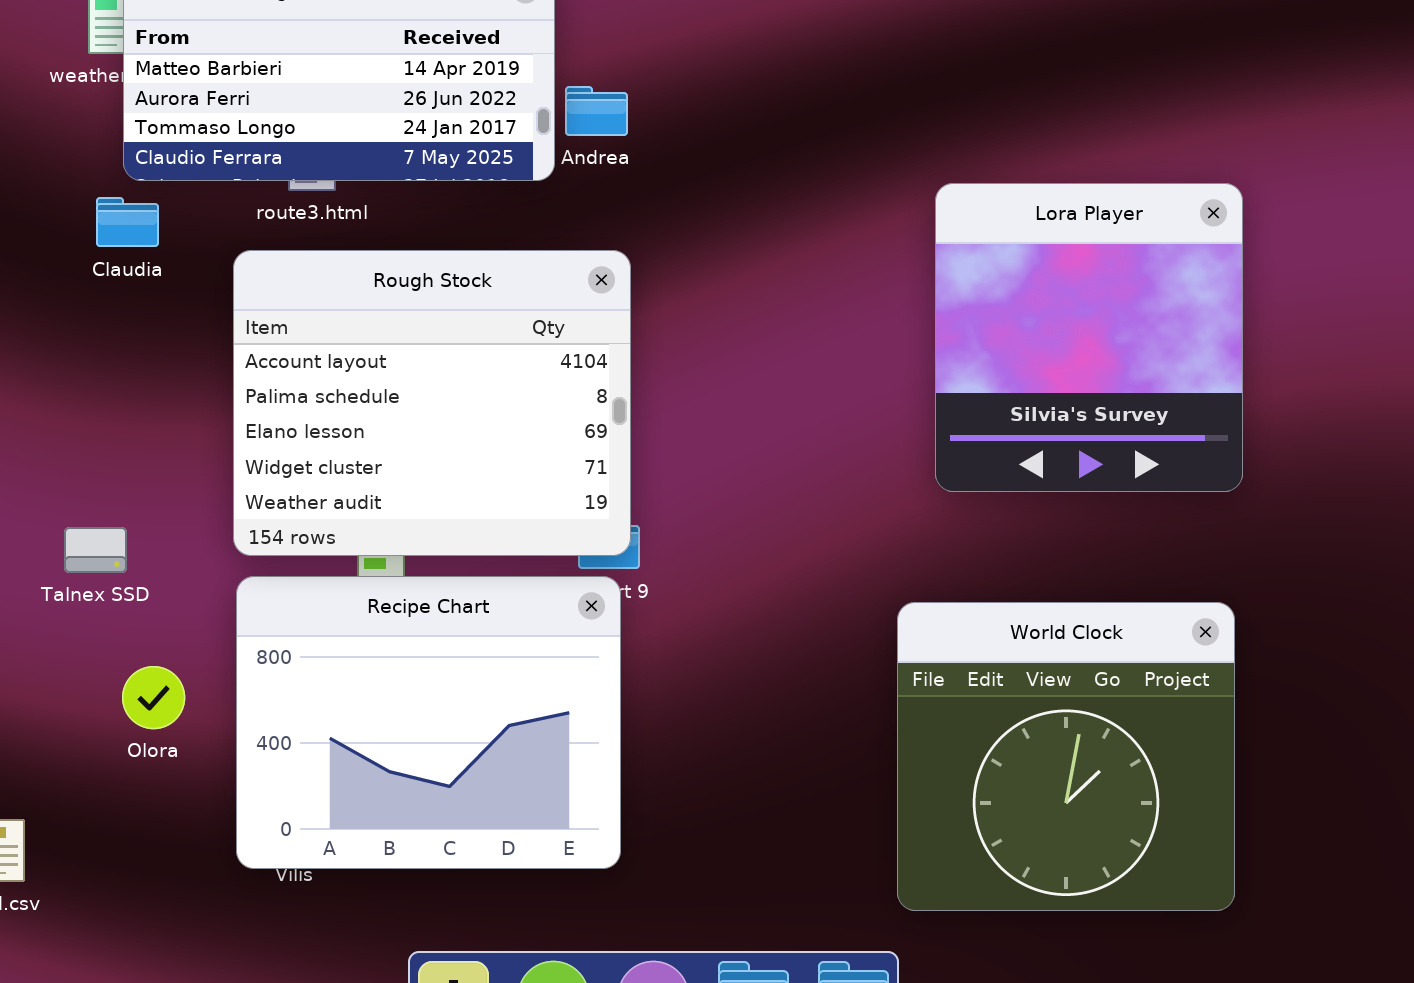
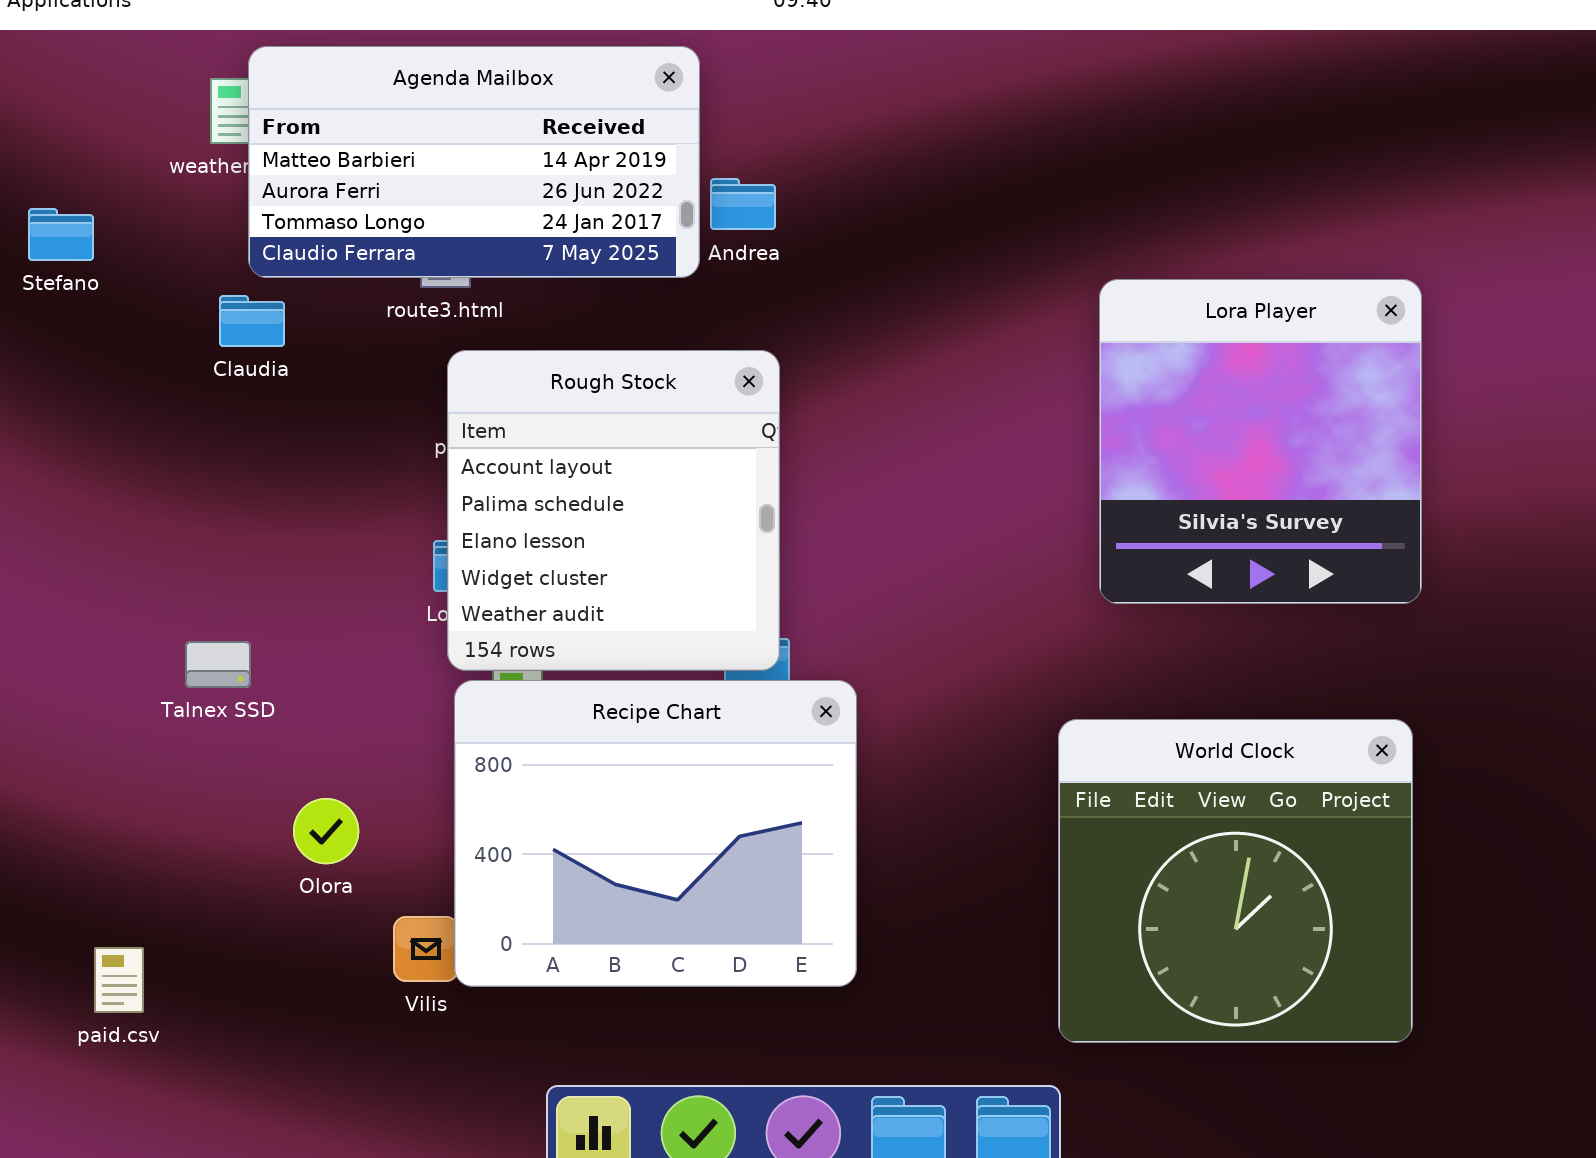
Rough Stock: [233,250,631,556] -> [447,350,780,671], resized
Recipe Chart: [236,576,621,869] -> [454,680,857,987], moved
Olora: [122,666,185,729] -> [293,798,359,864], moved

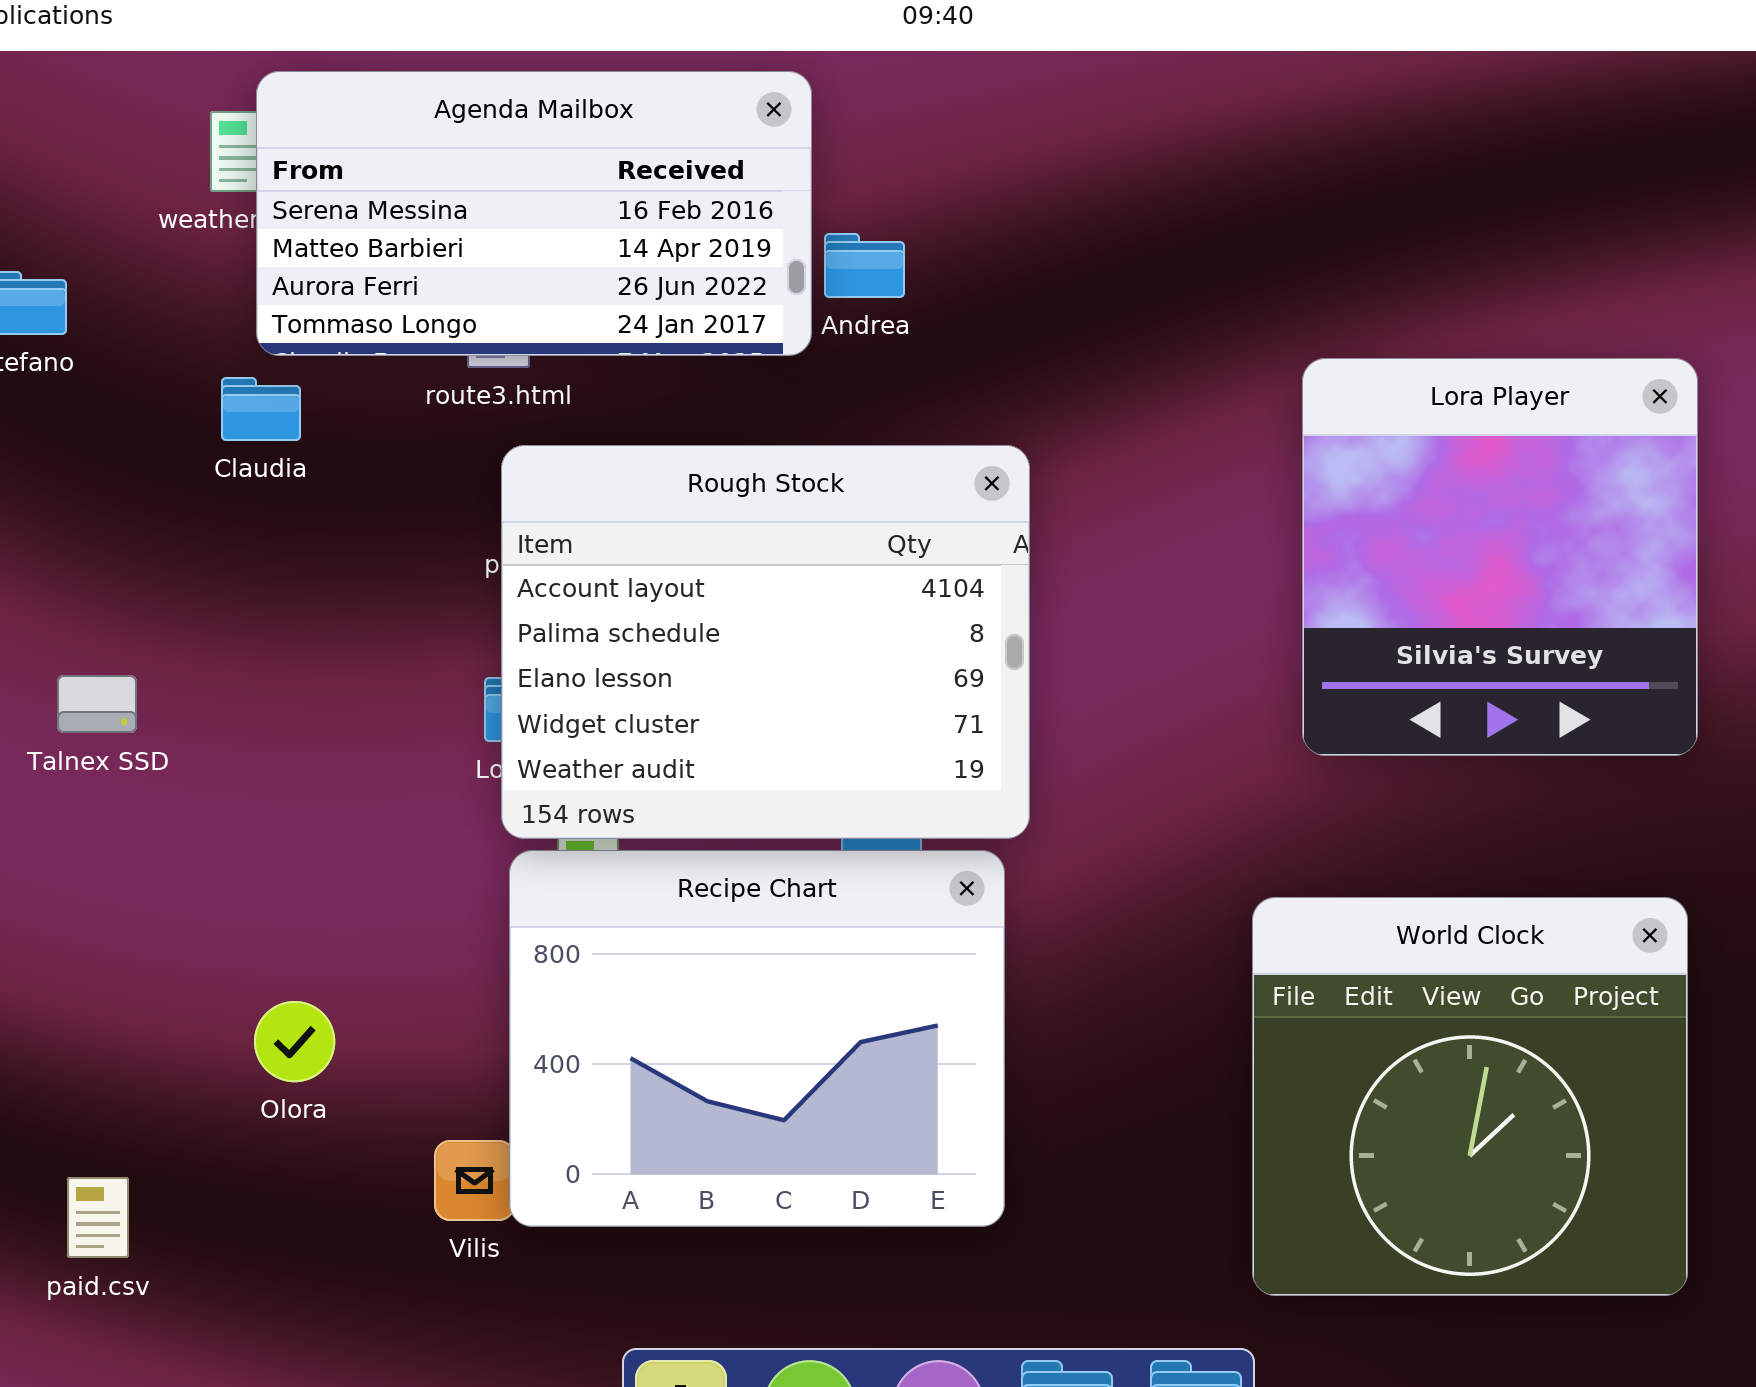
Agenda Mailbox: [248,46,700,278] -> [256,71,812,356], scrolled up 1 row
Rough Stock: [447,350,780,671] -> [501,445,1030,839], resized
Talnex SSD: [185,641,251,688] -> [57,675,137,733], moved
Olora: [293,798,359,864] -> [254,1001,335,1082], moved

